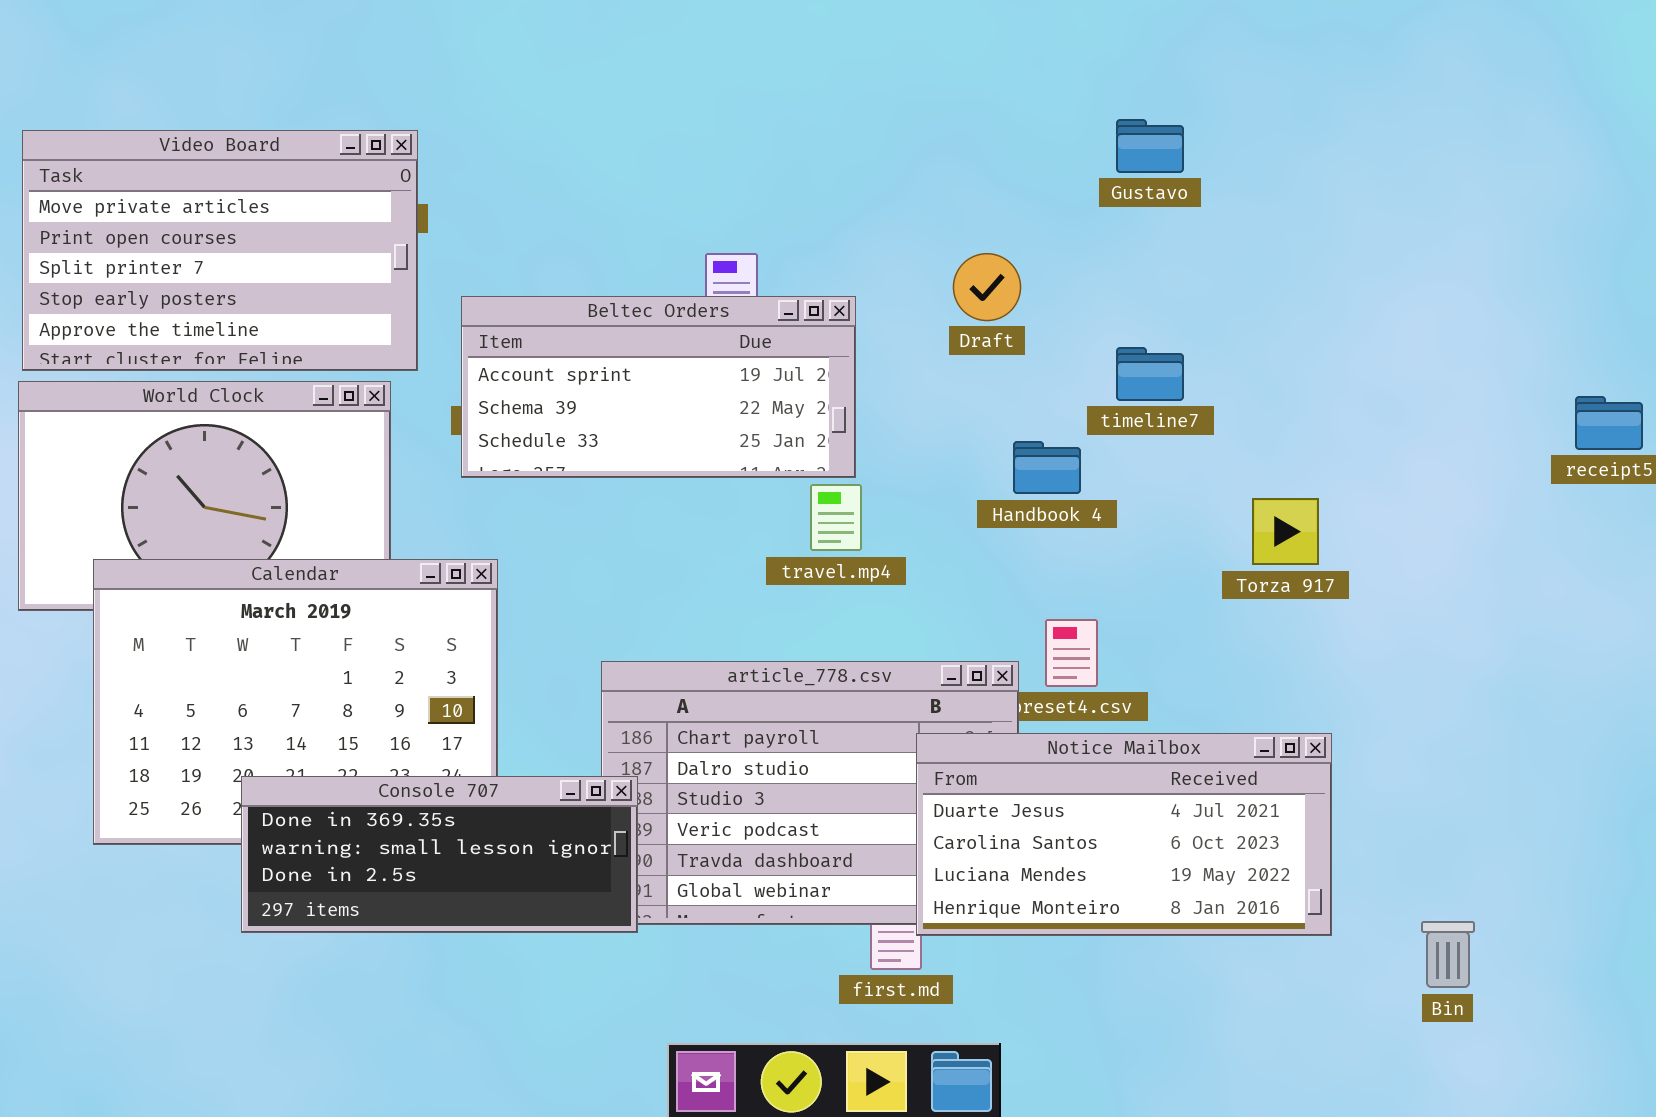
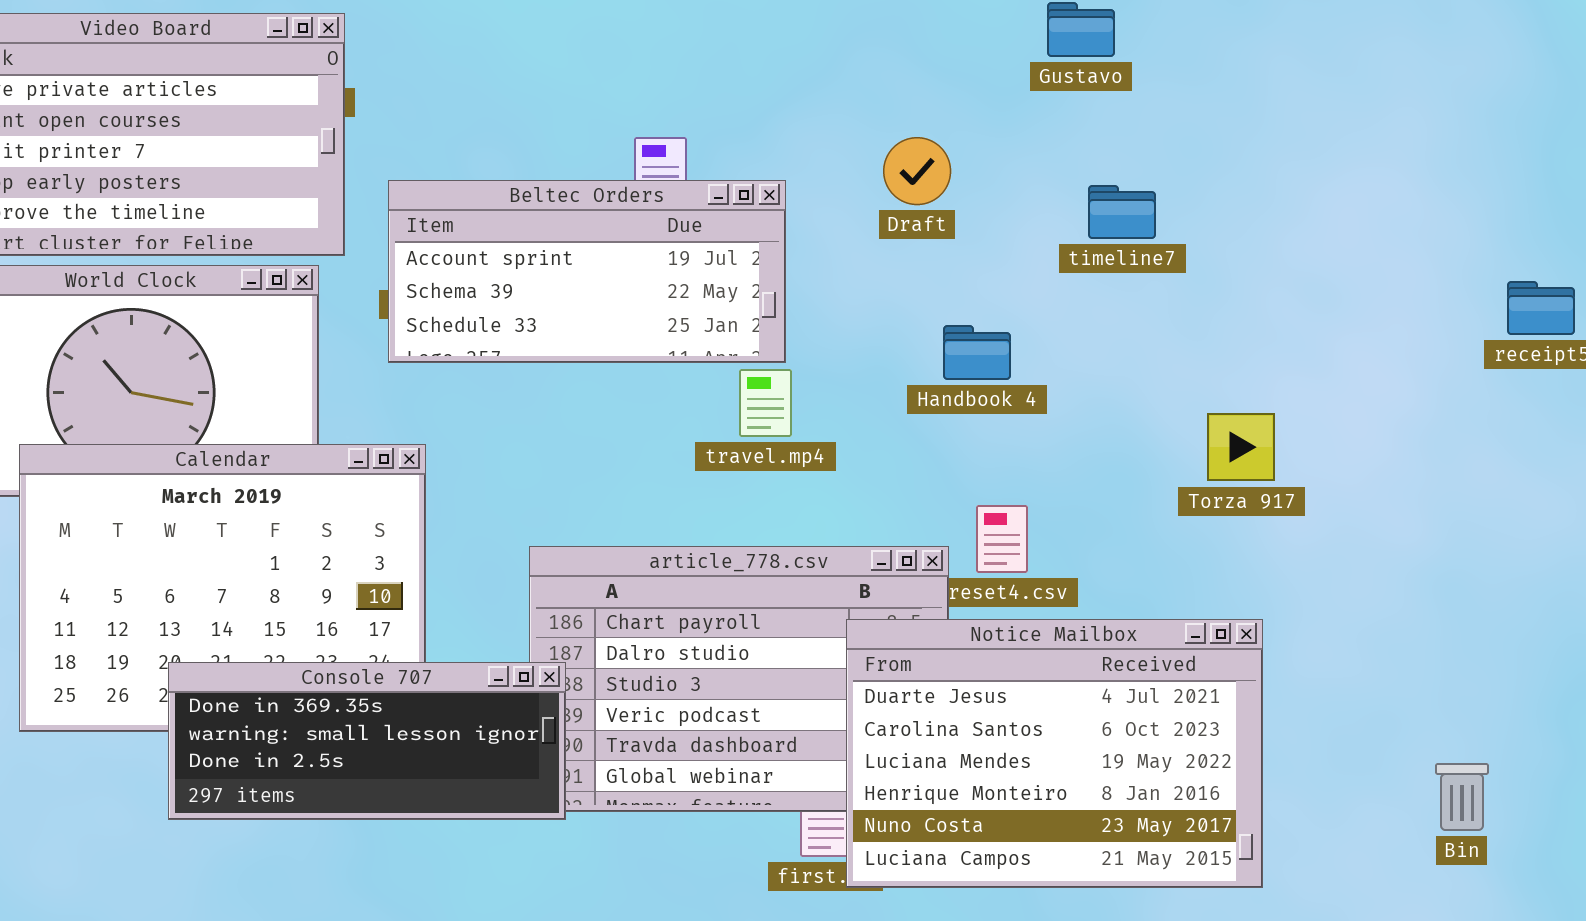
timeline7: [1116,347,1184,401] -> [1088,185,1156,239], moved
Torza 917: [1252,498,1319,565] -> [1207,413,1275,481], moved
Notice Mailbox: [916,733,1332,936] -> [846,619,1263,888], resized
Bin: [1421,921,1475,988] -> [1435,763,1489,831], moved

